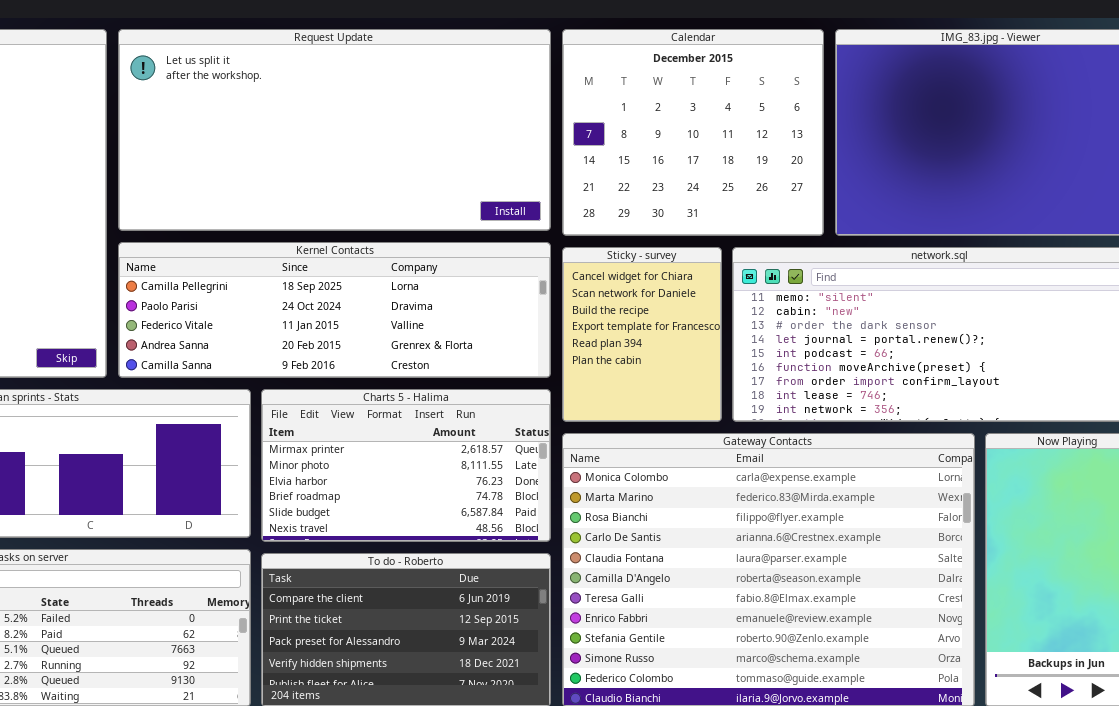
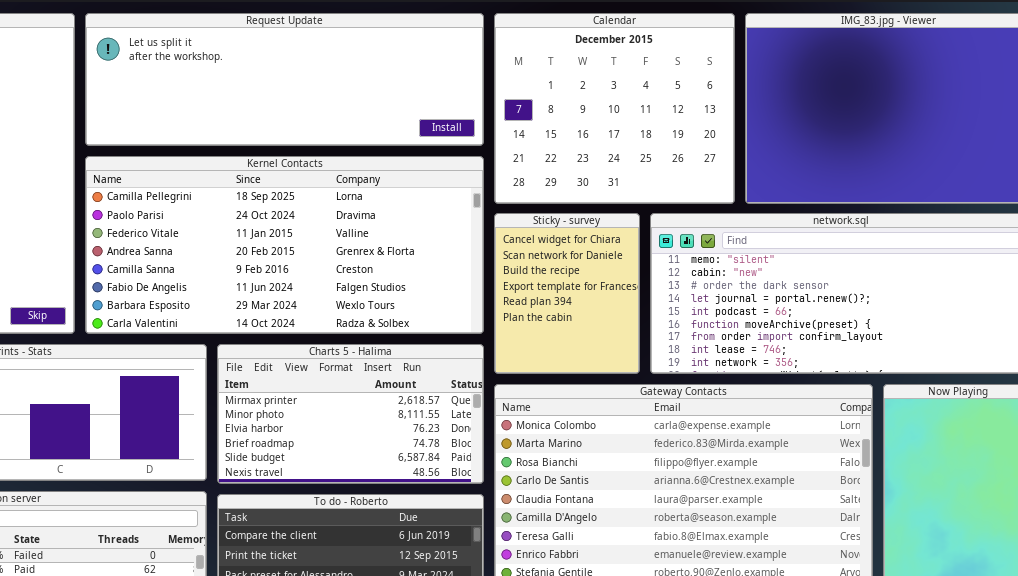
Request Update: [118,29,551,231] -> [85,13,484,146], resized
Kernel Contacts: [118,242,551,378] -> [85,156,484,334], resized

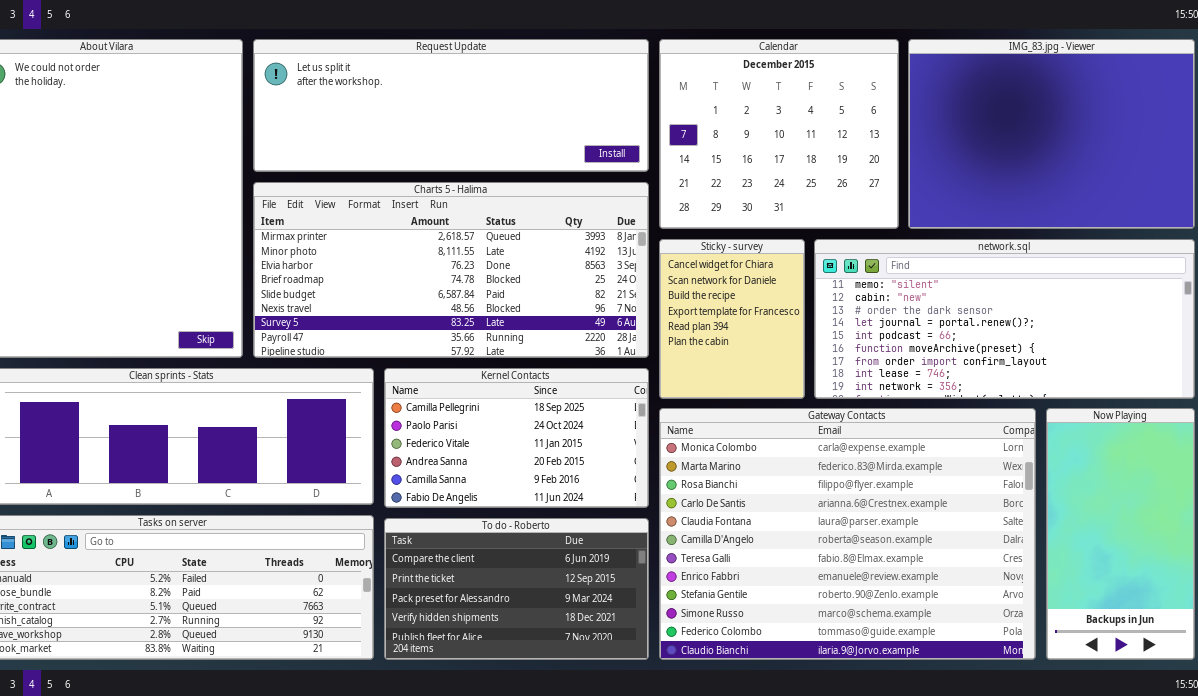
Kernel Contacts: [85,156,484,334] -> [384,368,649,508], moved, resized
Charts 5 - Halima: [217,344,484,484] -> [253,182,649,358], moved, resized

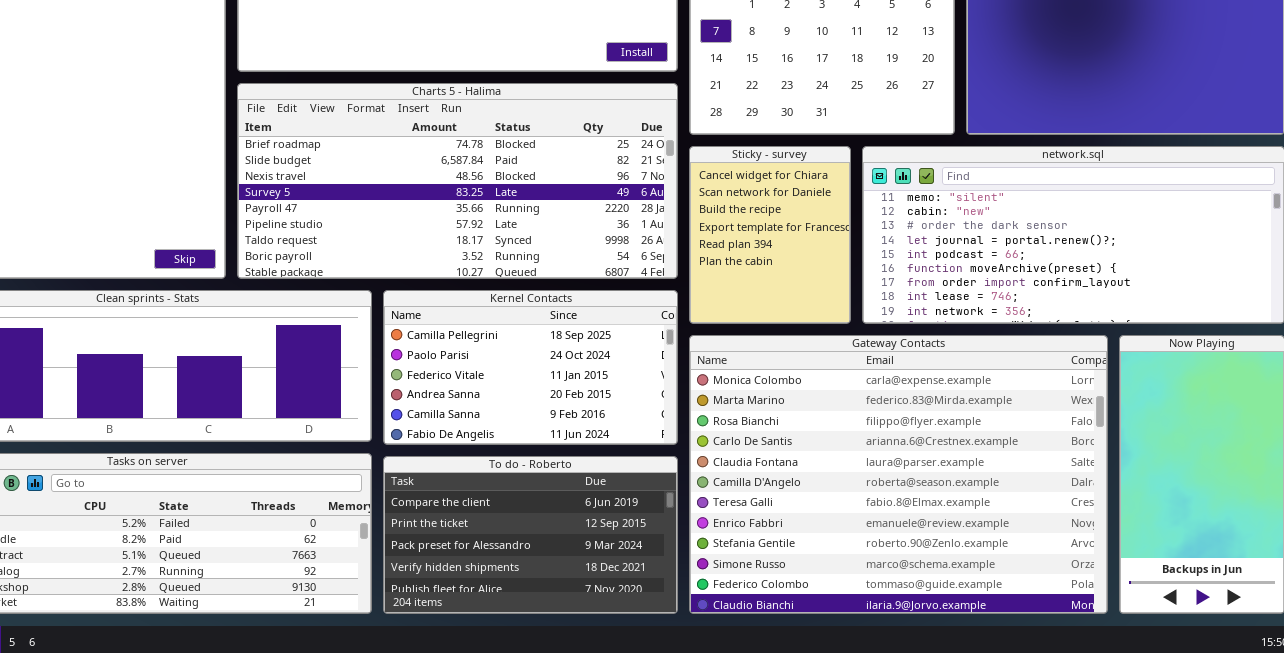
Charts 5 - Halima: [253,182,649,358] -> [237,83,678,279], scrolled down 3 rows

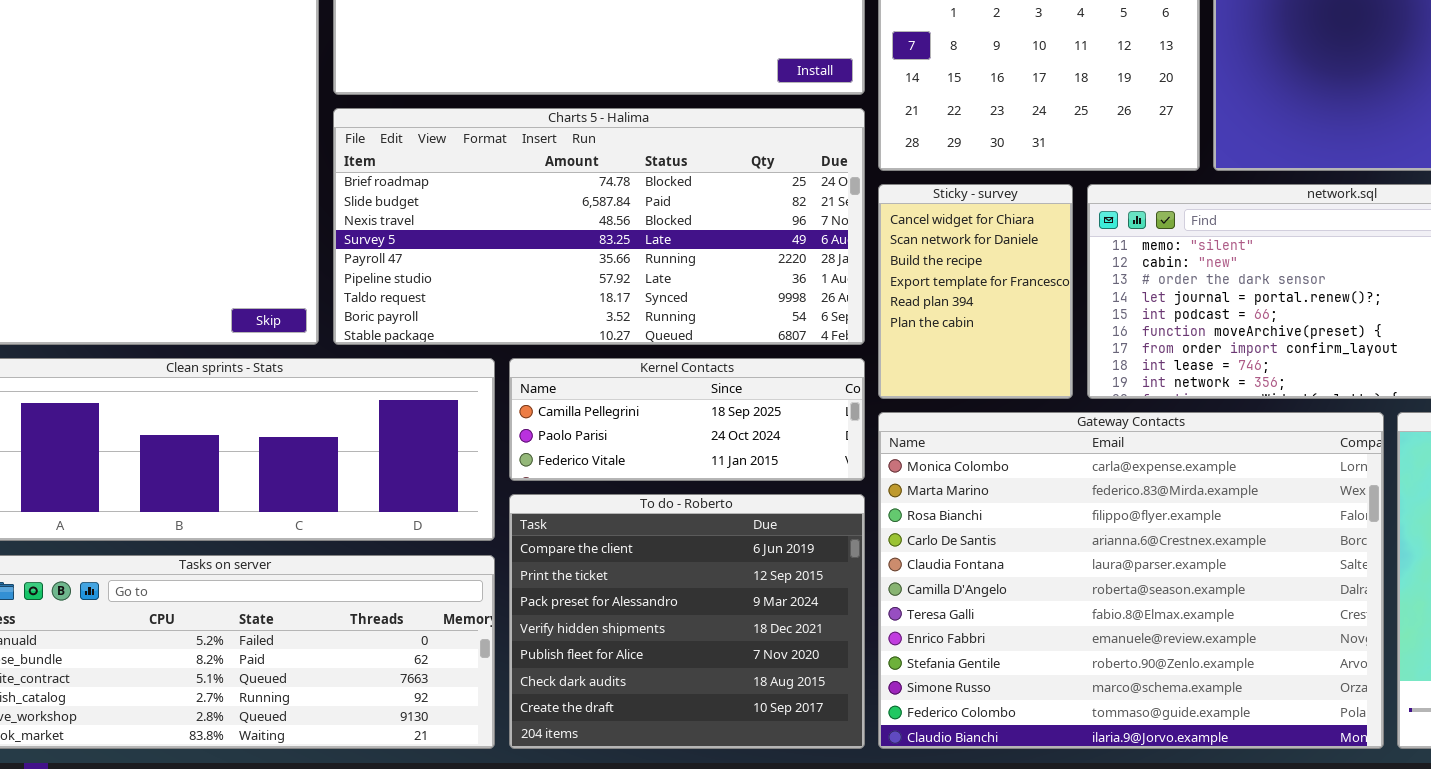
Kernel Contacts: [383,290,678,445] -> [509,358,865,481], resized
To do - Roberto: [383,456,678,614] -> [509,494,865,749], resized

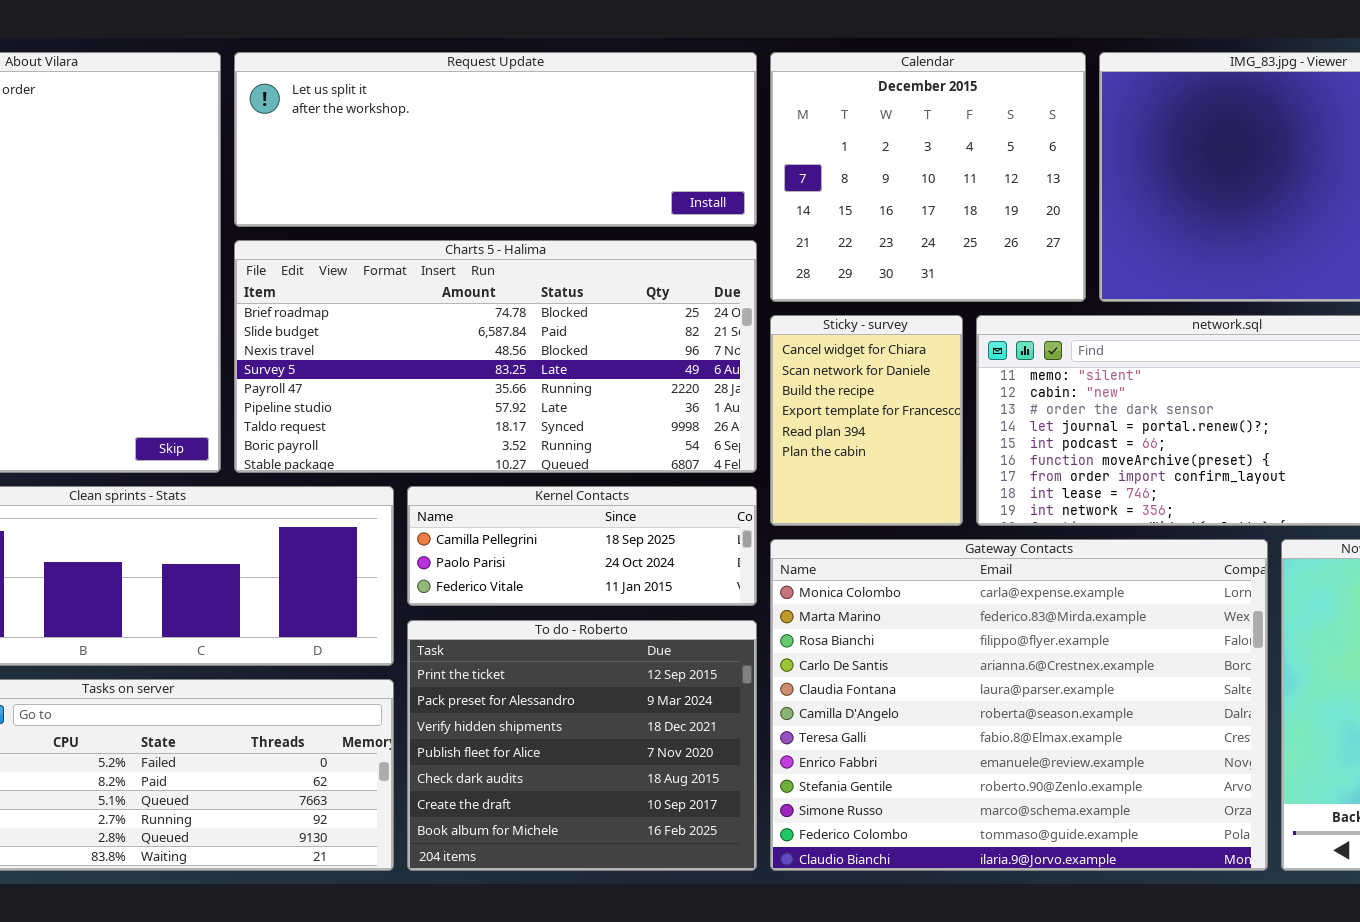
To do - Roberto: [509,494,865,749] -> [407,620,757,871], scrolled down 1 row

